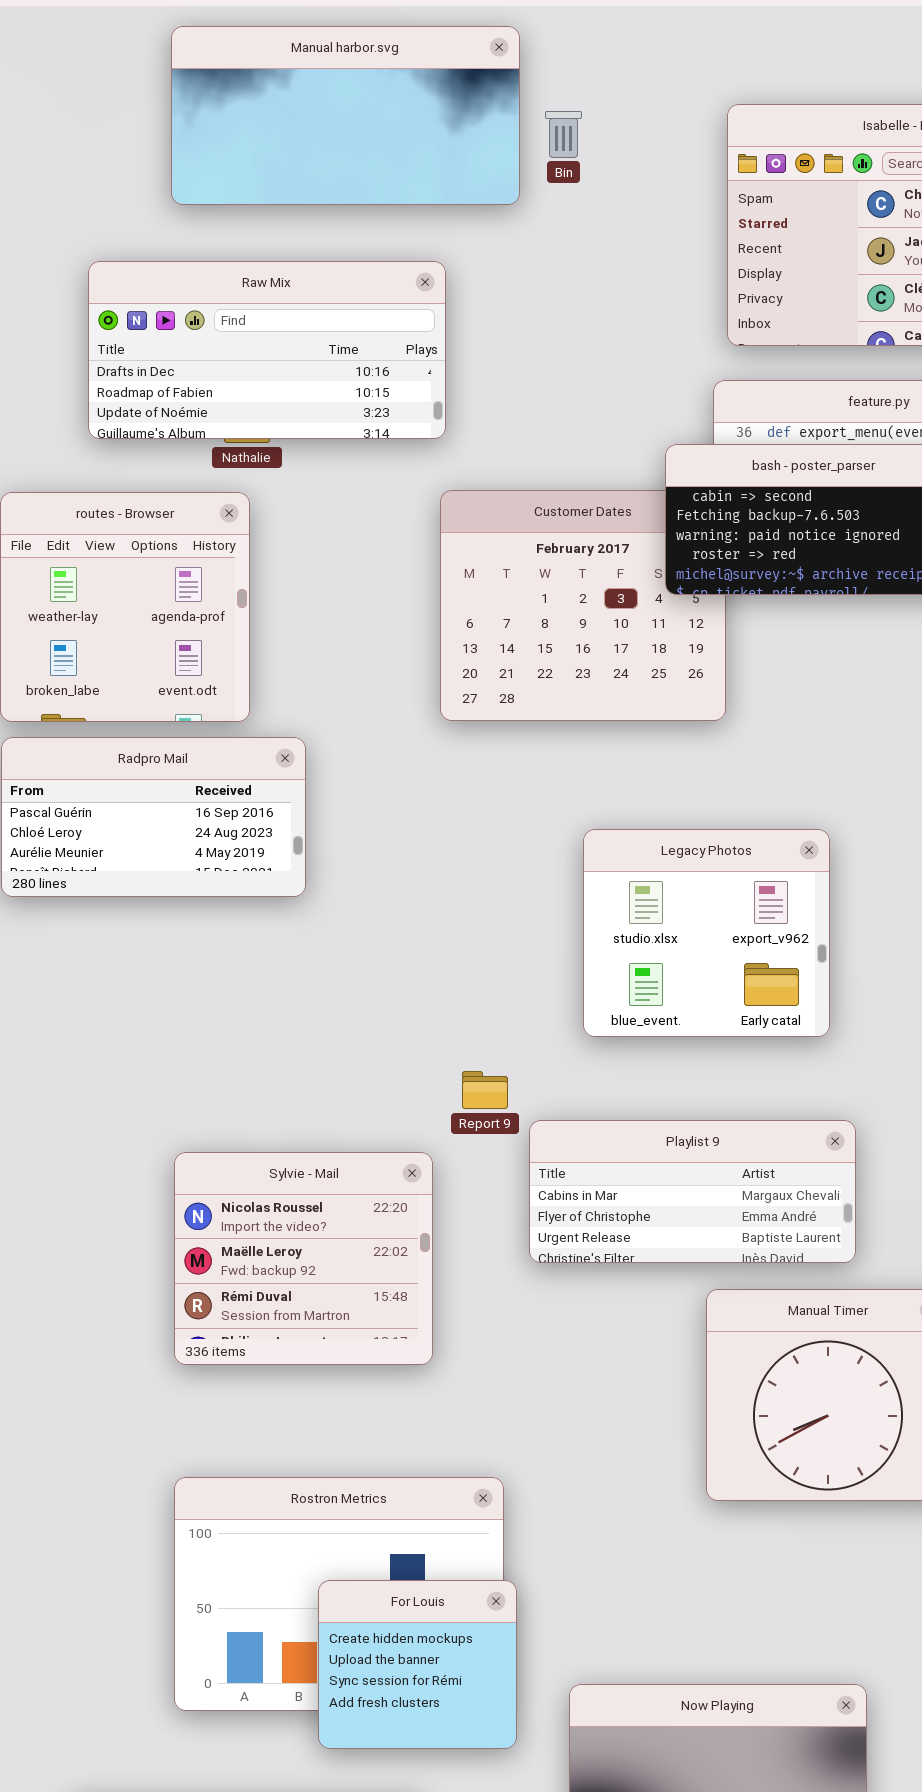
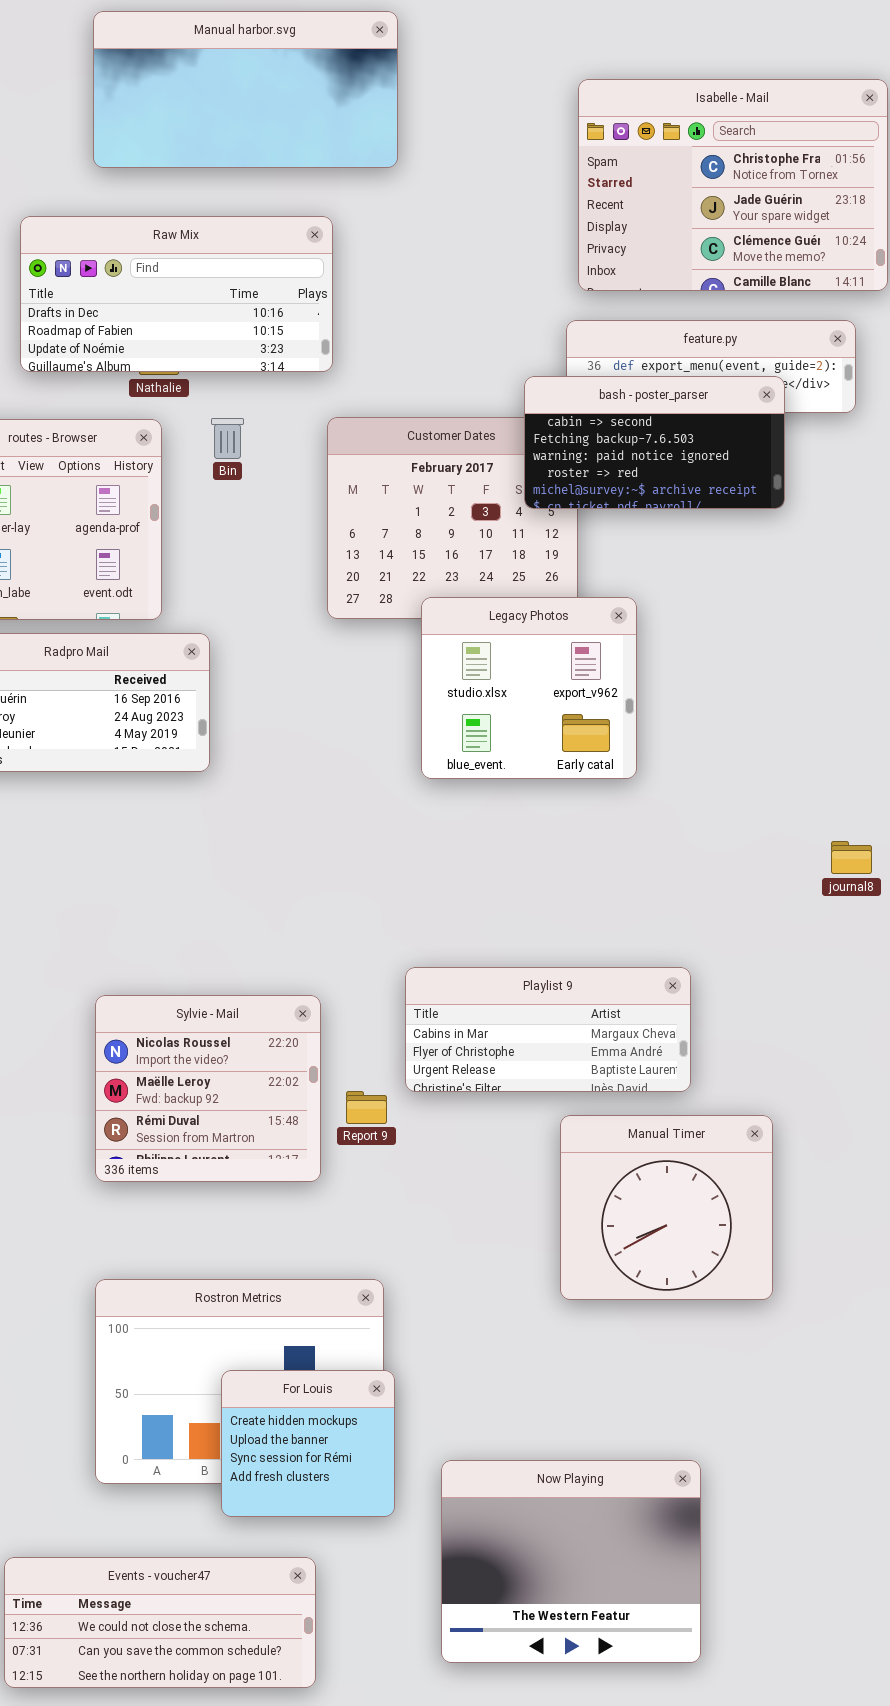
Bin: [545,111,582,158] -> [211,418,244,459], moved
Legacy Photos: [583,829,830,1037] -> [421,597,637,779], moved
Report 9: [462,1071,508,1109] -> [346,1091,387,1124], moved

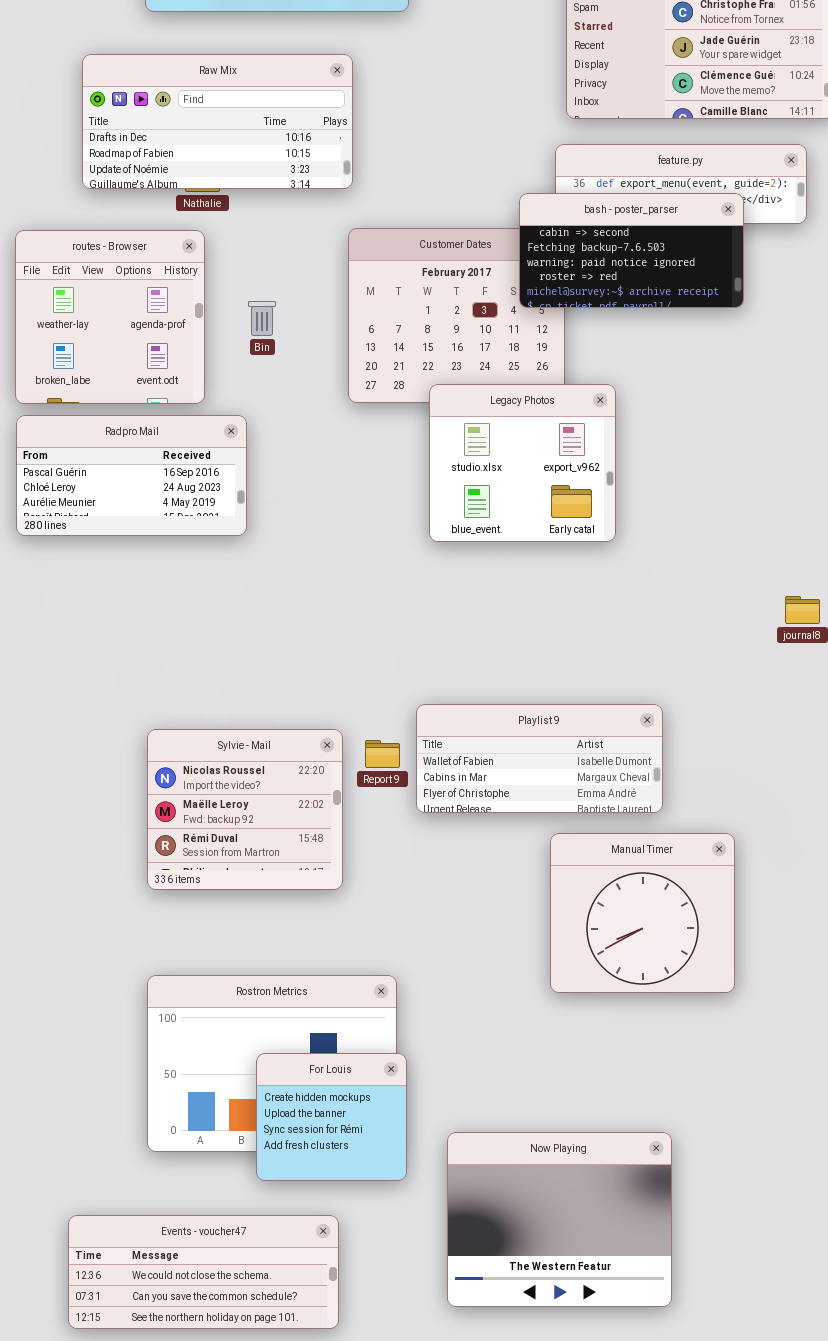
Bin: [211,418,244,459] -> [248,301,276,336], moved
Playlist 9: [405,967,691,1092] -> [416,704,663,813], scrolled up 1 row
Report 9: [346,1091,387,1124] -> [365,740,400,768], moved

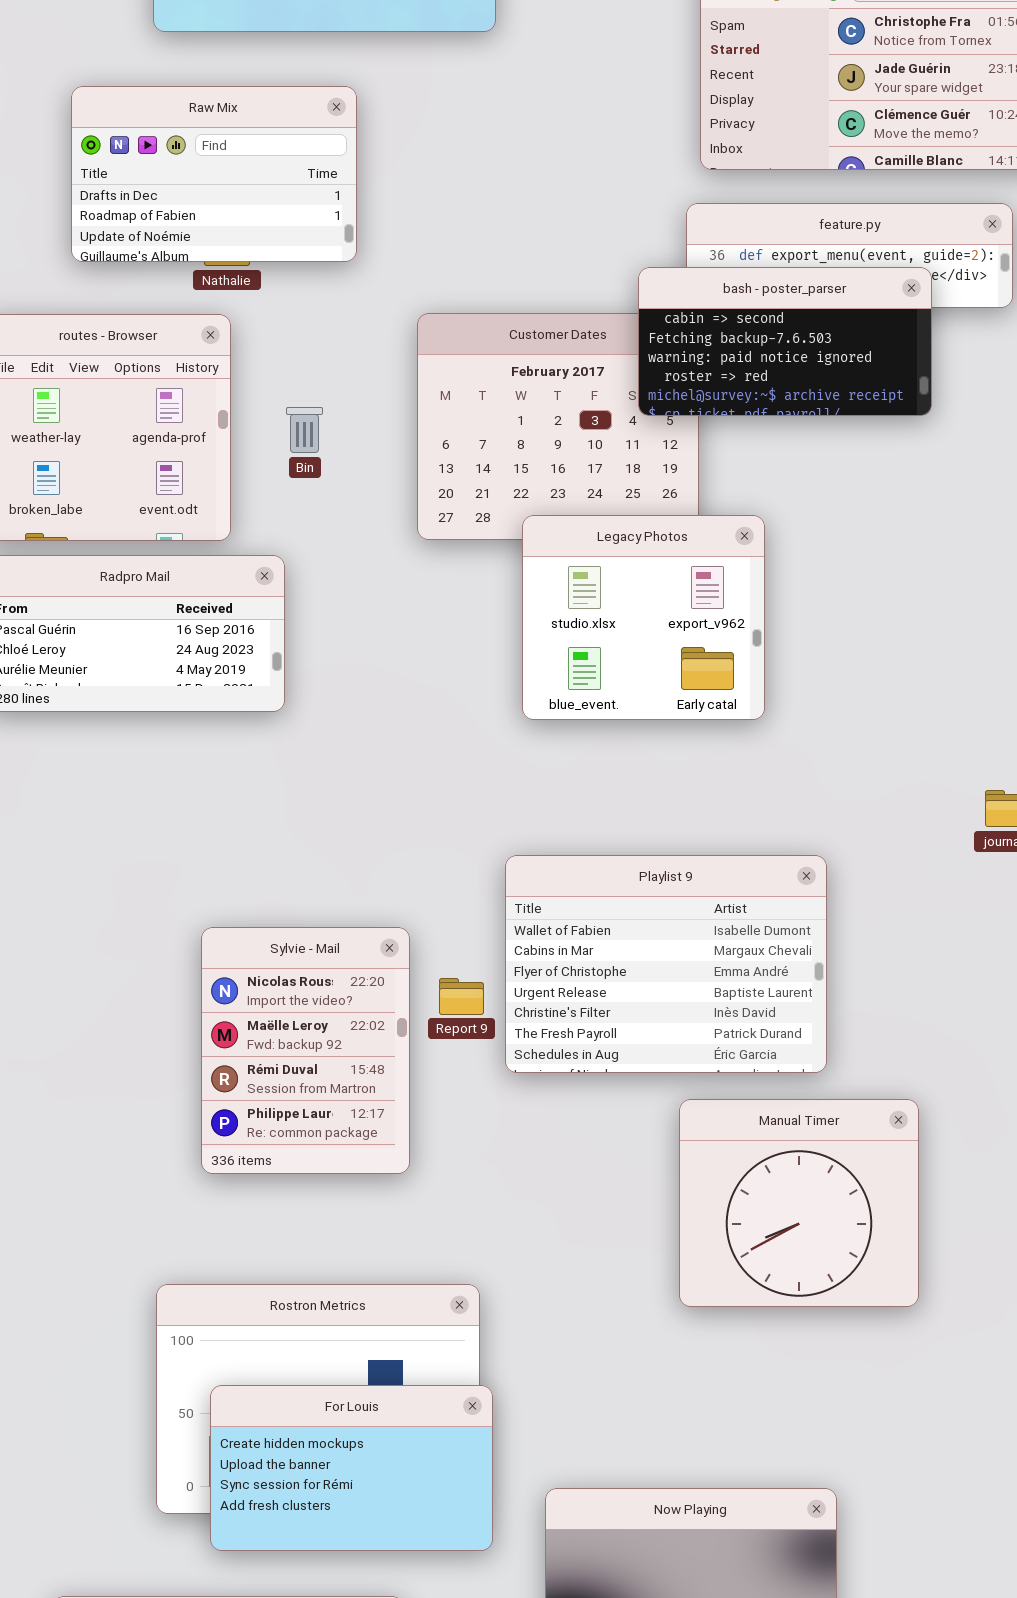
Raw Mix: [82,54,353,189] -> [71,86,357,262], resized
Playlist 9: [416,704,663,813] -> [505,855,827,1073], resized
Sylvie - Mail: [147,729,343,890] -> [201,927,410,1174], resized
For Louis: [256,1053,407,1181] -> [210,1385,493,1551], resized

